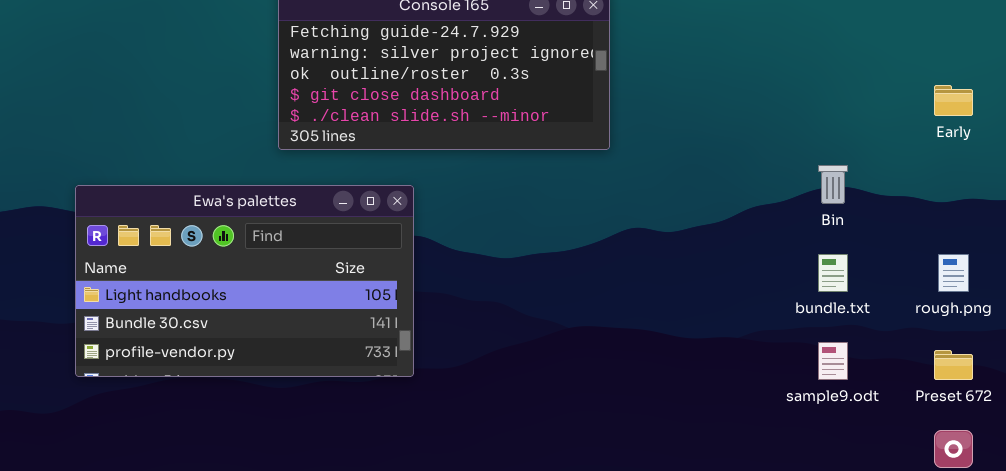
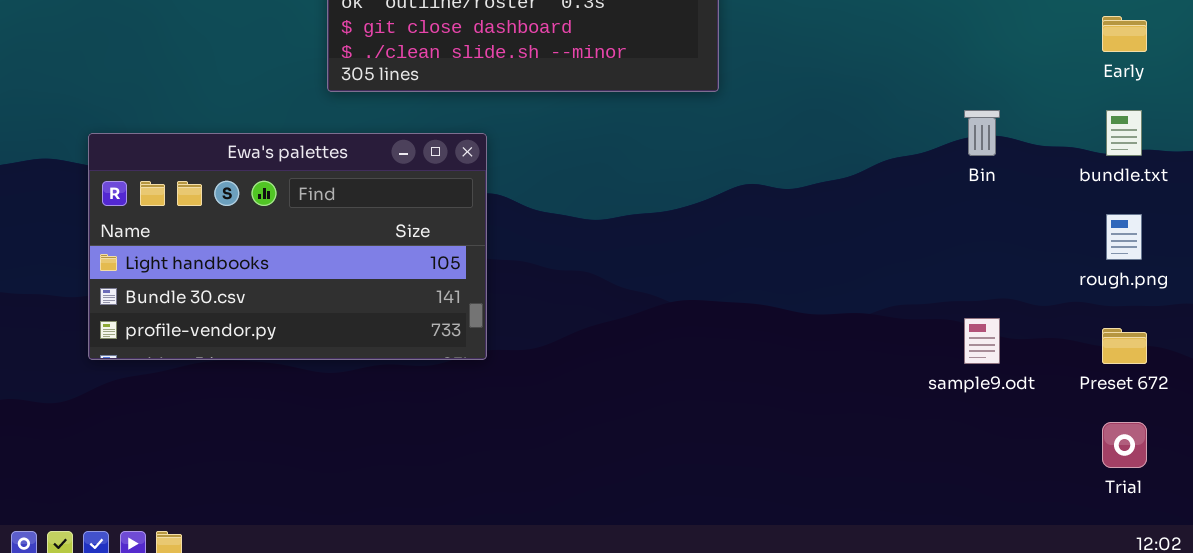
bundle.txt: [818,254,848,292] -> [1106,110,1142,156], moved

